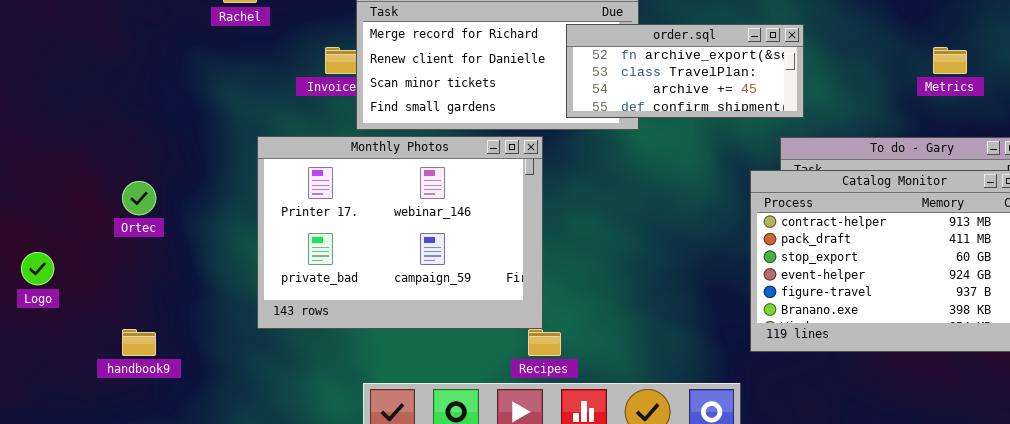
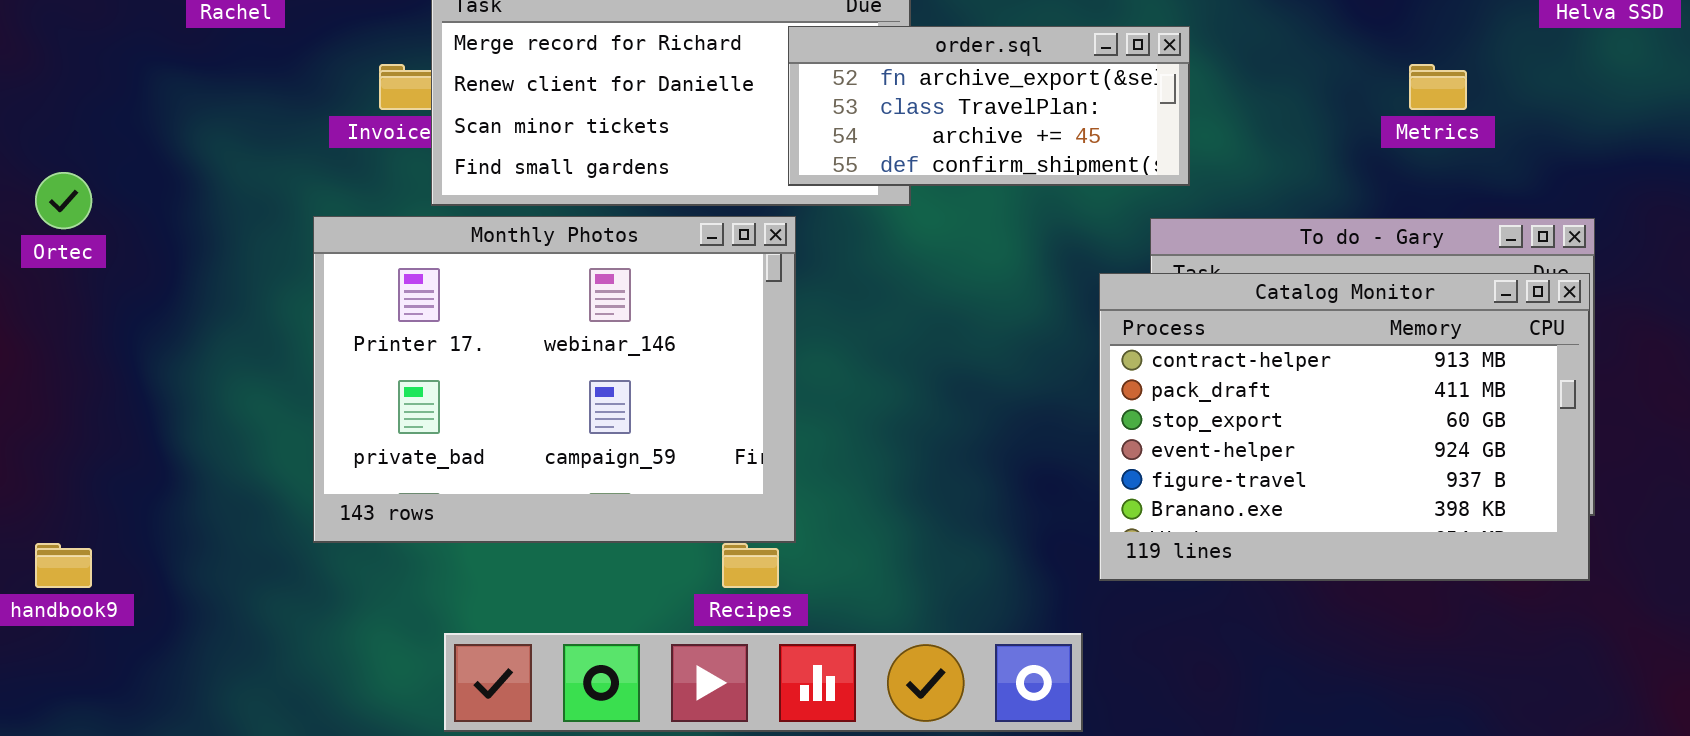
Monthly Photos: [257,136,543,329] -> [313,216,796,543], moved
Ortec: [122,181,156,215] -> [35,172,92,229], moved

